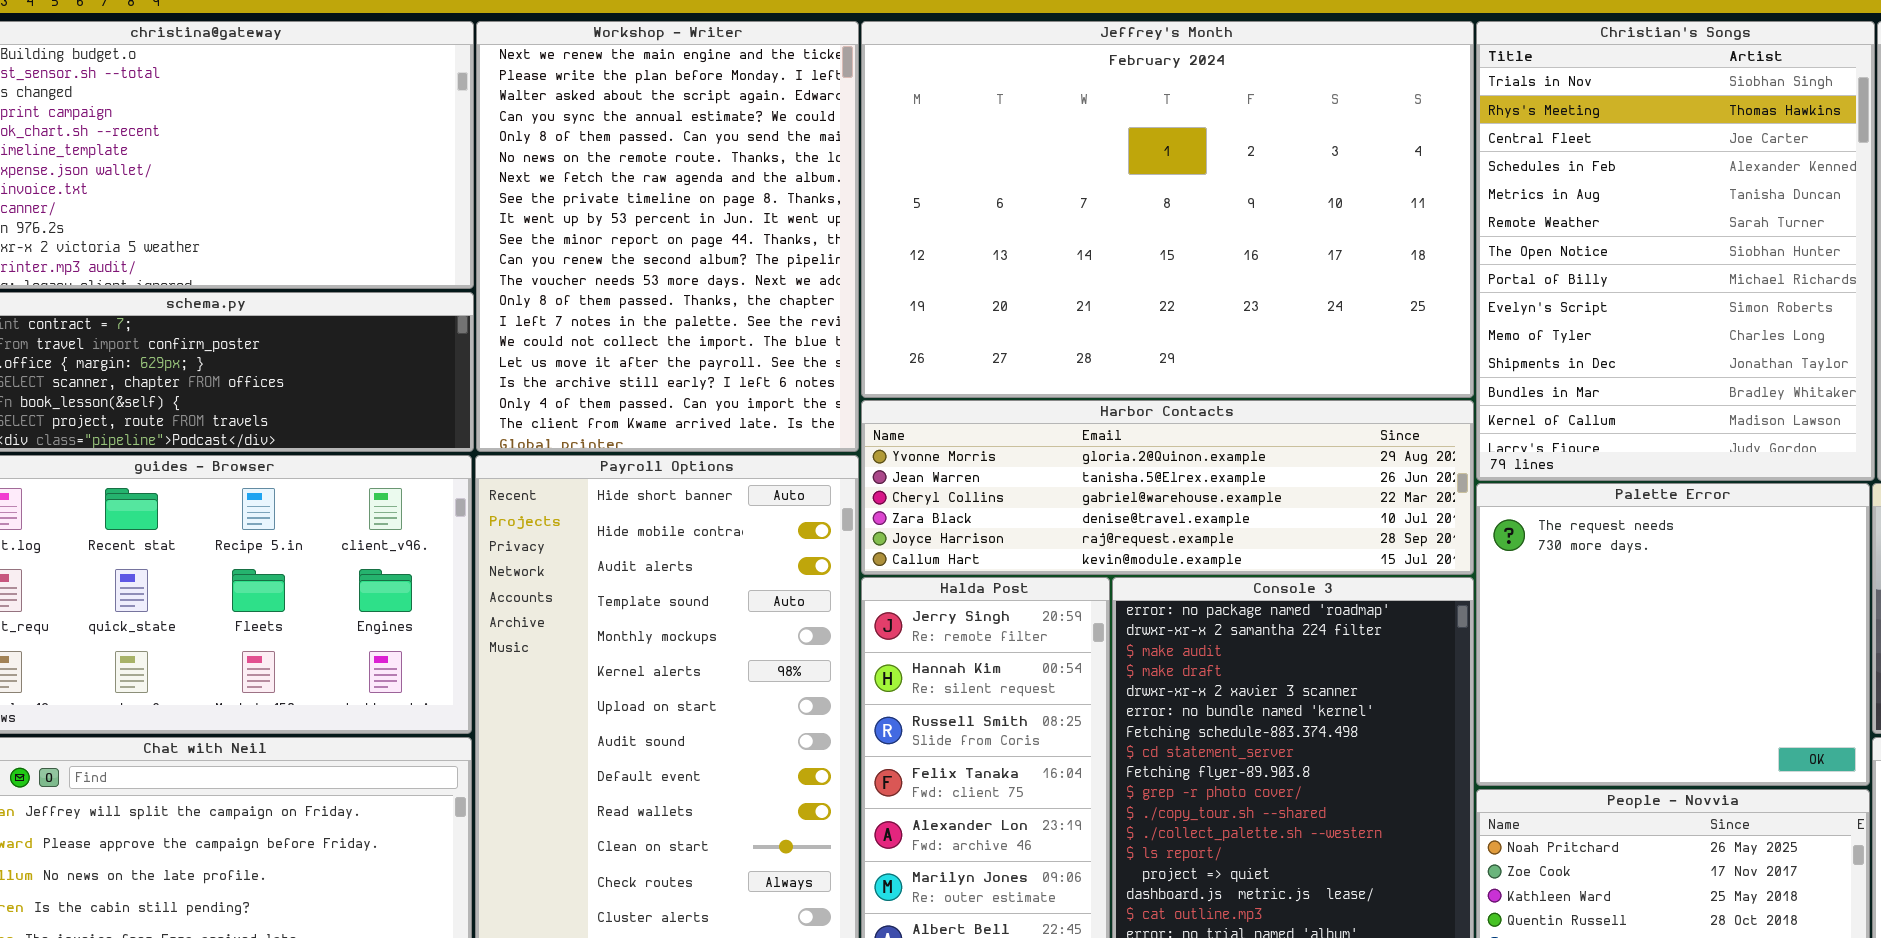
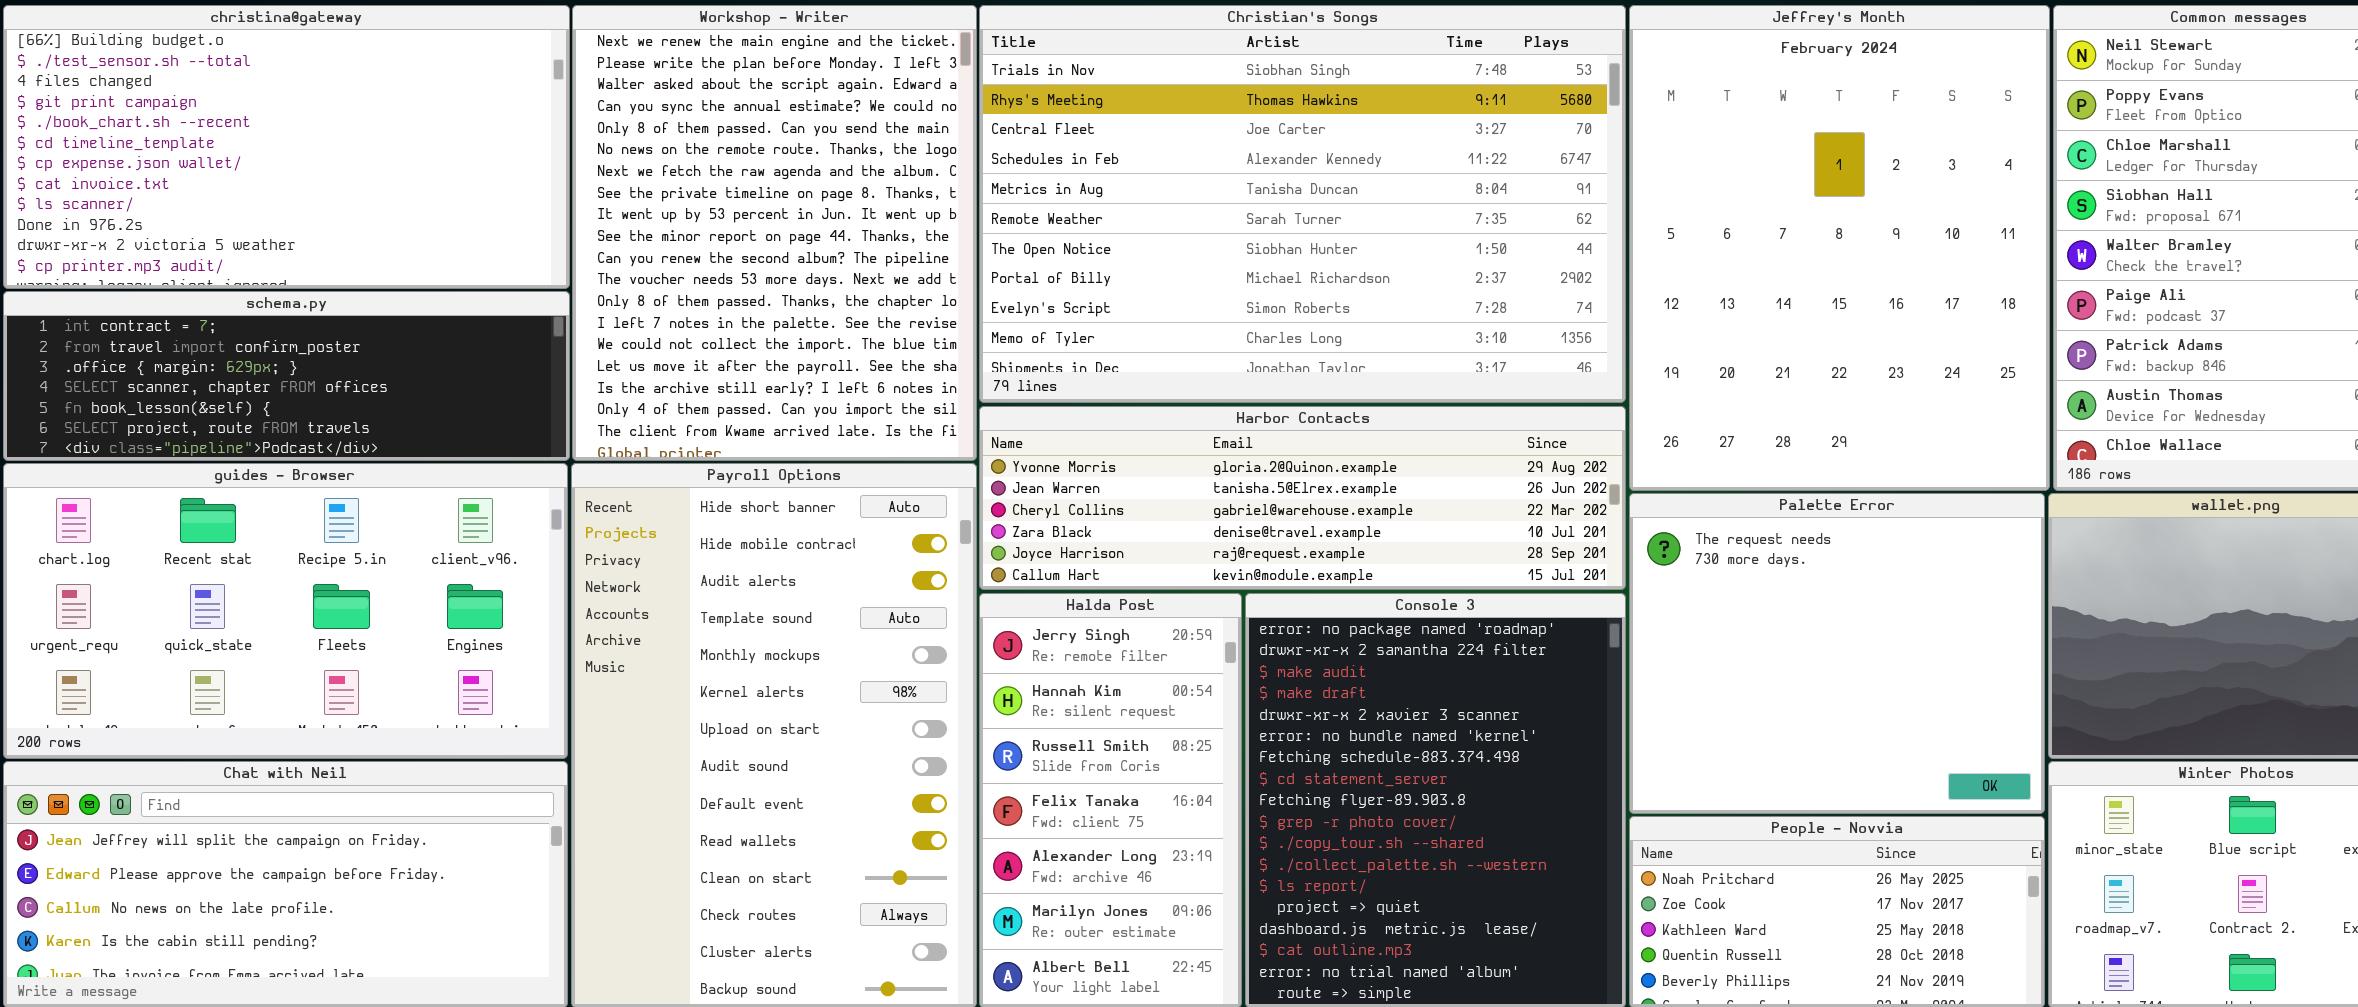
Jeffrey's Month: [861,21,1474,398] -> [1629,5,2050,491], moved, resized
Christian's Songs: [1476,21,1875,481] -> [979,5,1626,403], moved, resized

